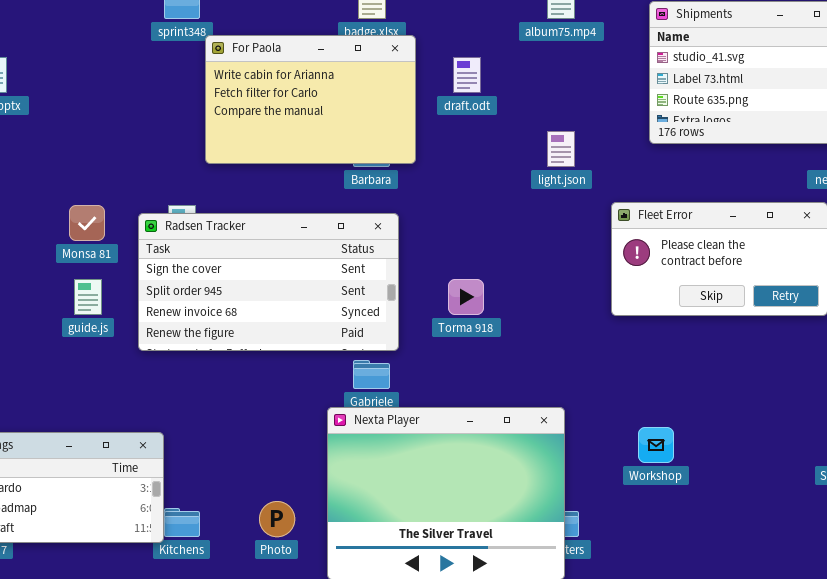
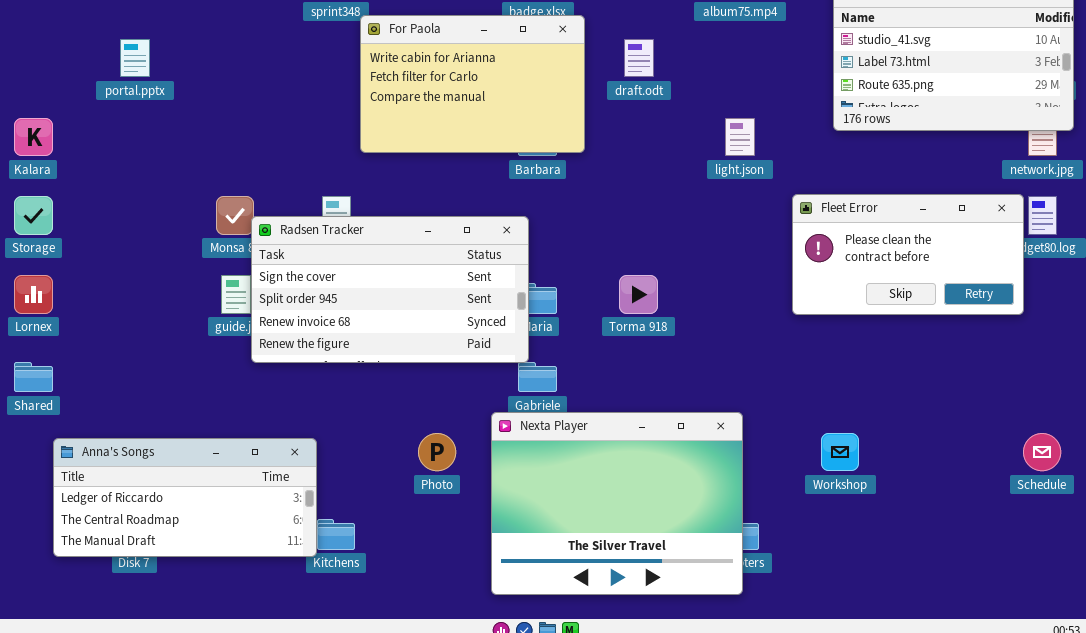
Radsen Tracker: [138,213,399,351] -> [251,216,529,363], moved
Photo: [259,501,295,537] -> [418,433,456,471], moved

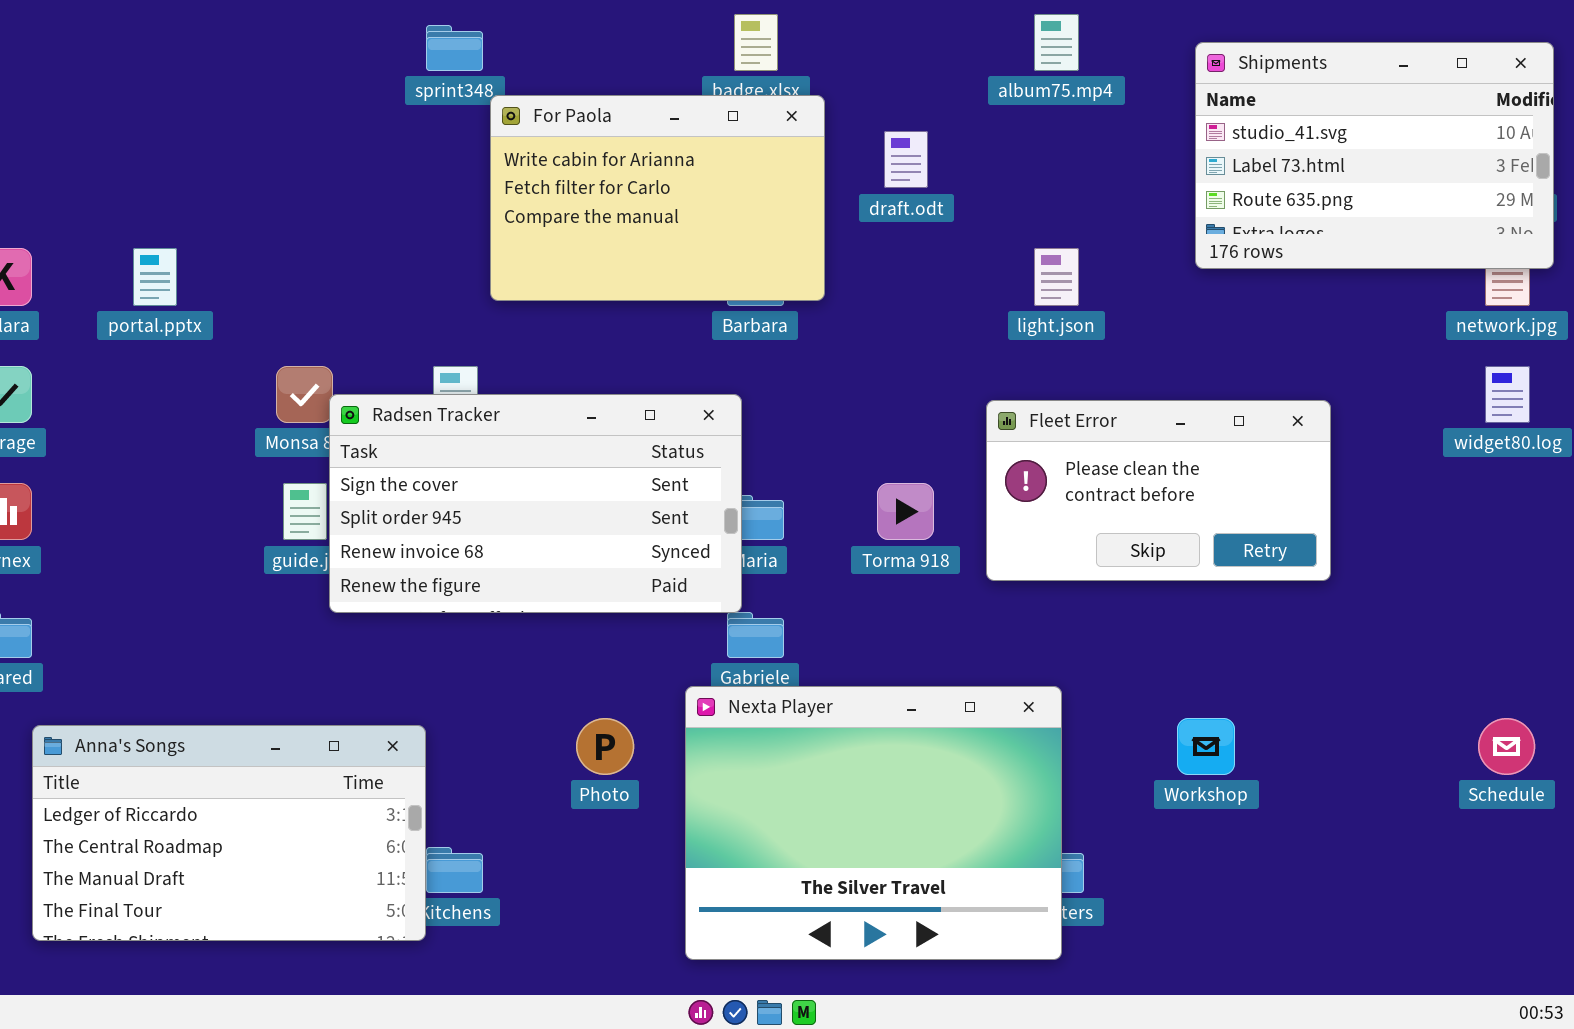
portal.pptx: [120,39,150,77] -> [133,248,177,306], moved
Fleet Error: [792,194,1024,315] -> [986,400,1331,581], moved
Anna's Songs: [53,438,317,557] -> [32,725,426,941], resized

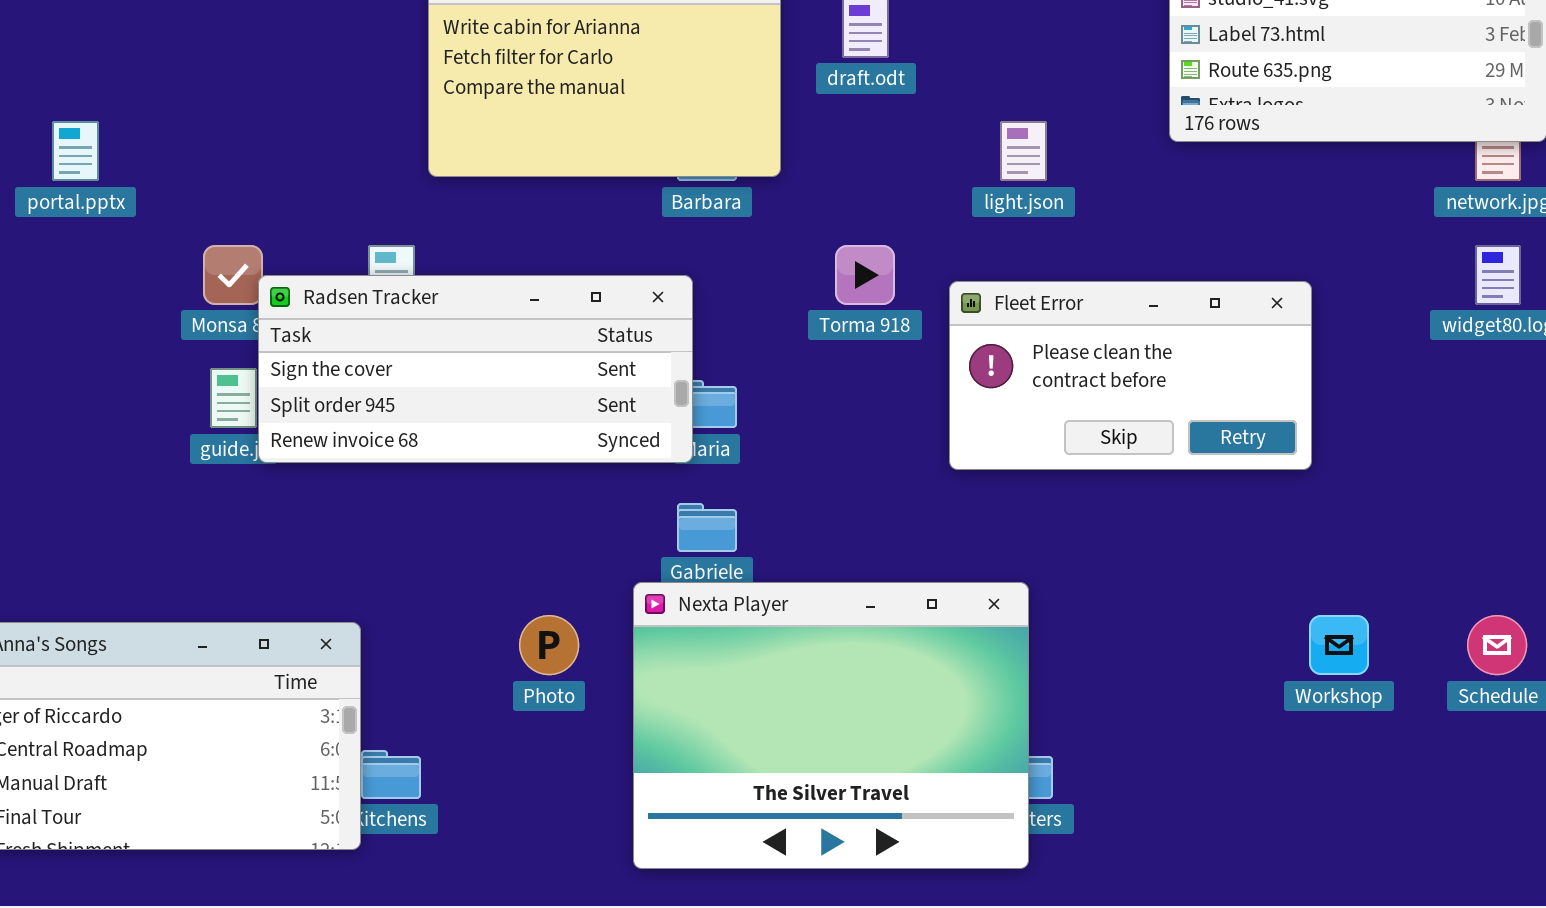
Radsen Tracker: [329,394,742,613] -> [258,275,693,463], resized
Torma 918: [877,483,934,540] -> [835,245,895,305], moved
Workshop: [1177,718,1235,775] -> [1309,615,1369,675], moved

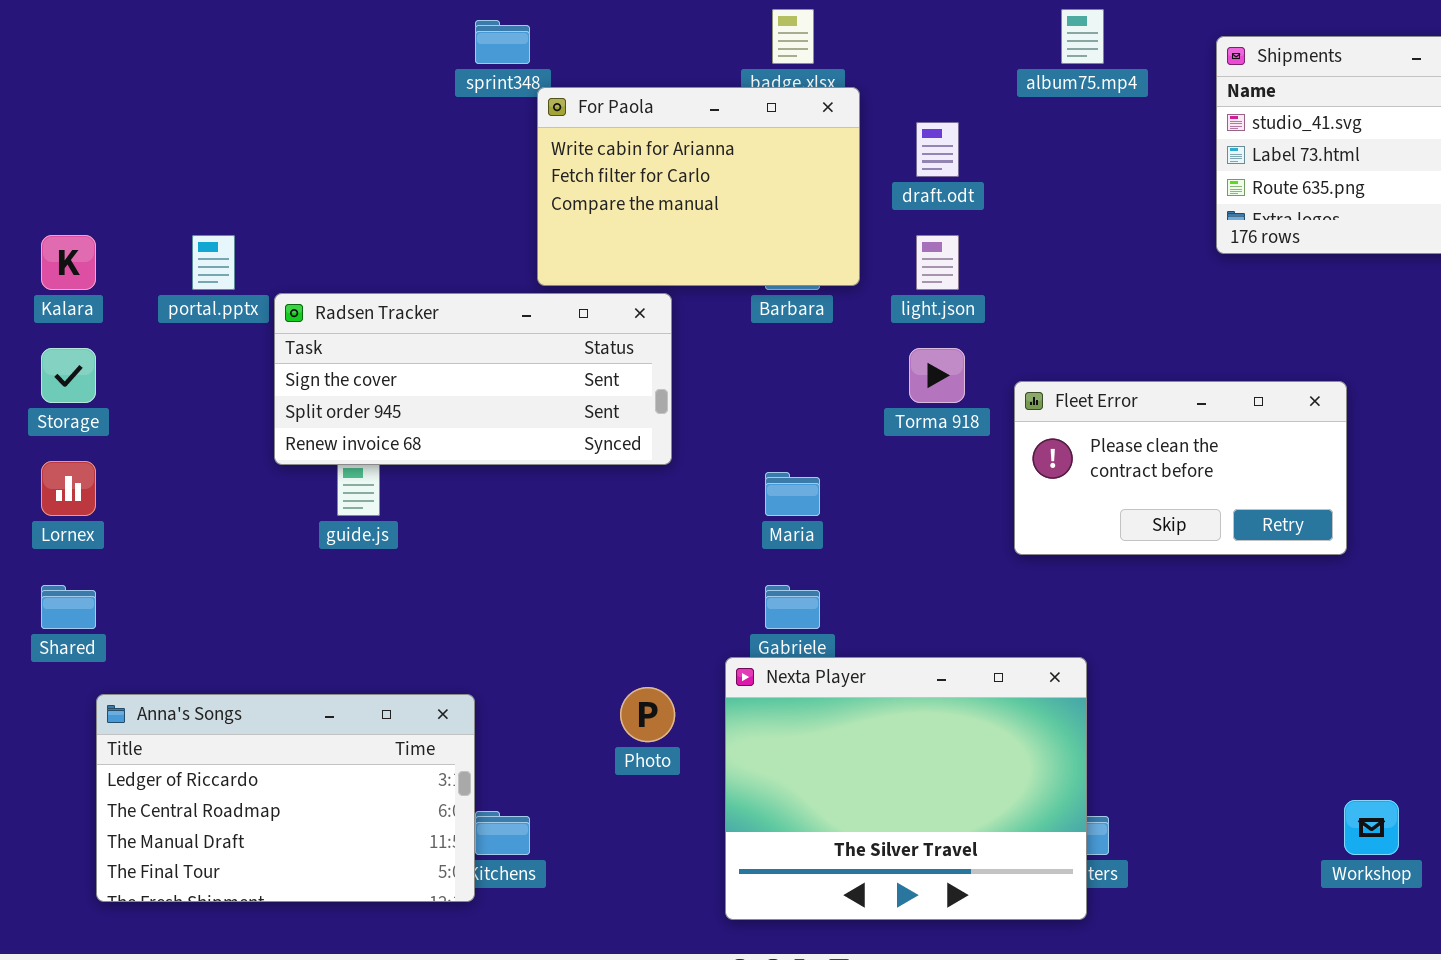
light.json: [1000,121,1047,181] -> [916,235,959,290], moved
Radsen Tracker: [258,275,693,463] -> [274,293,672,465], moved
Workshop: [1309,615,1369,675] -> [1344,800,1399,855], moved

